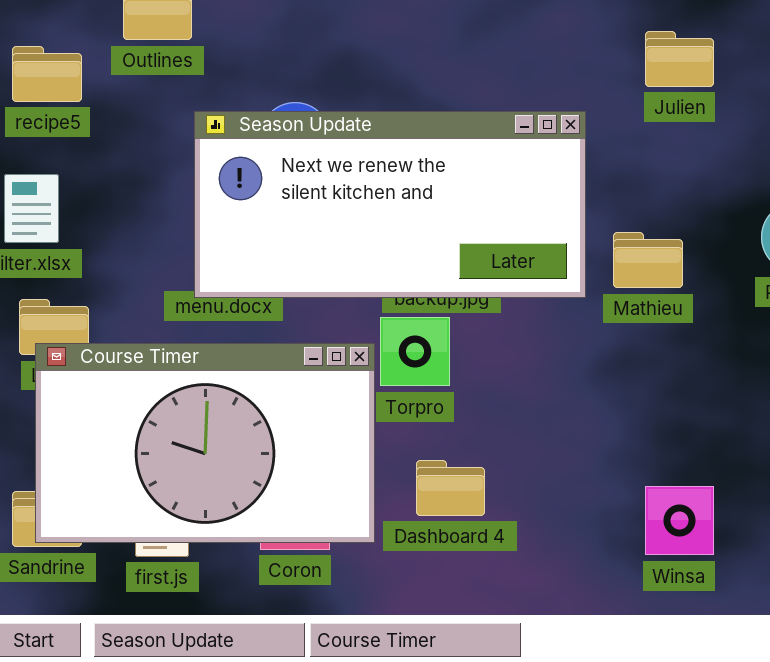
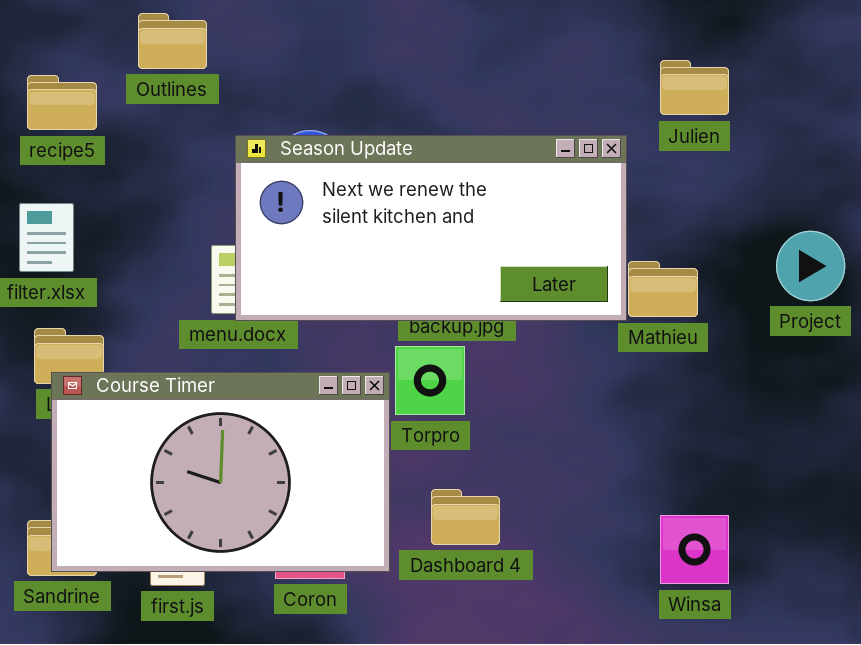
Season Update: [194,111,586,298] -> [235,135,627,321], moved

